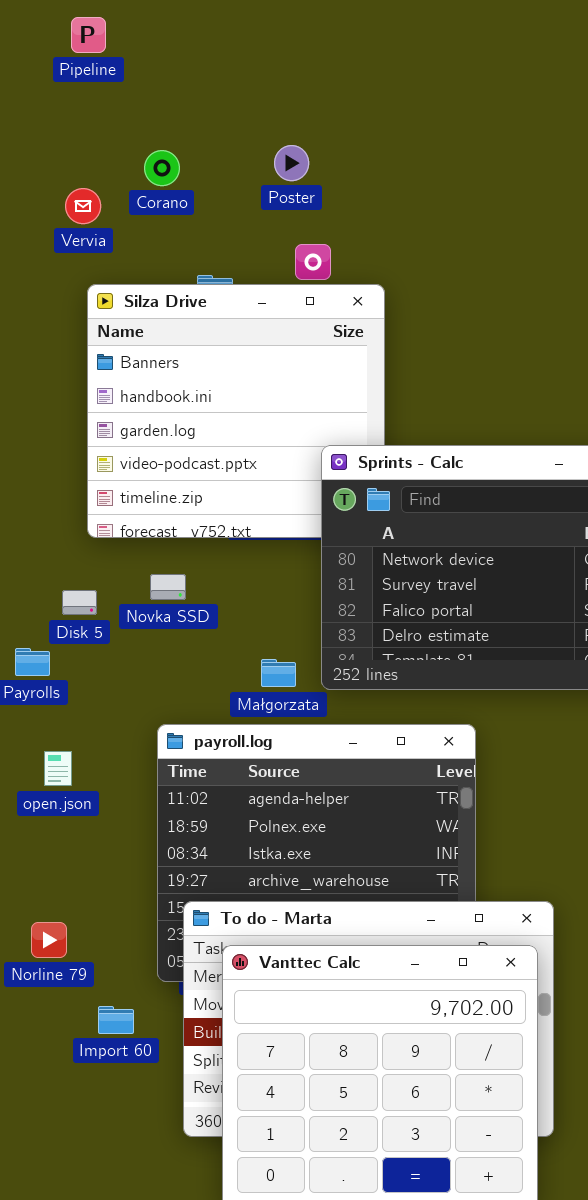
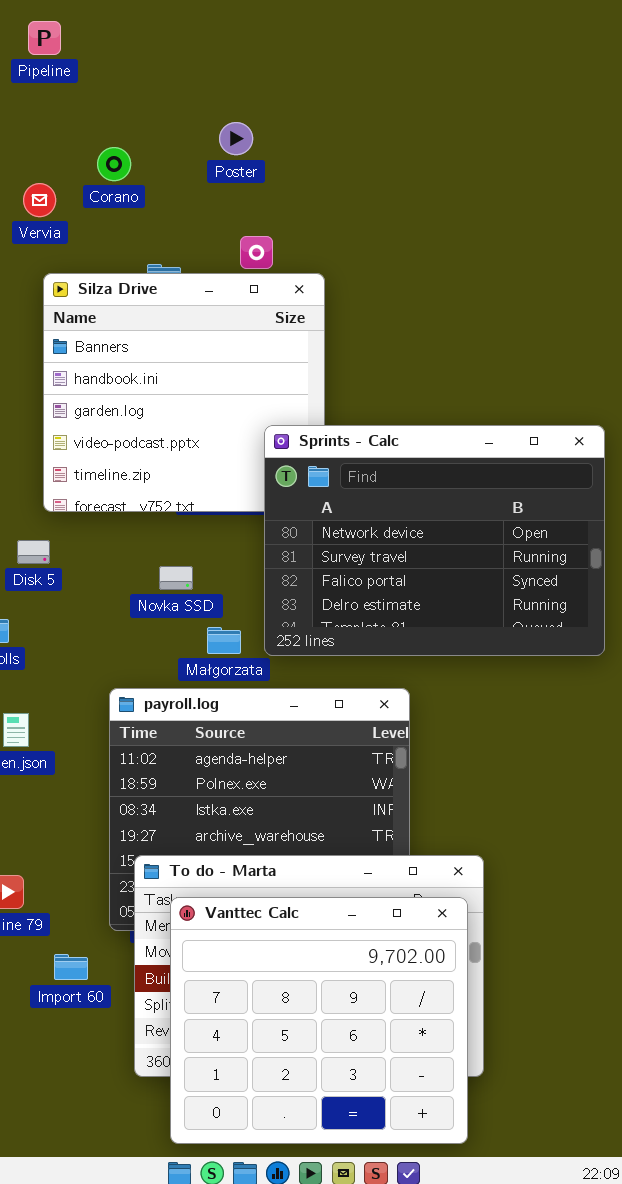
Poster: [274,145,309,181] -> [219,122,253,155], moved
Novka SSD: [150,574,186,600] -> [159,566,193,590], moved
Disk 5: [62,590,97,615] -> [17,540,50,564], moved

